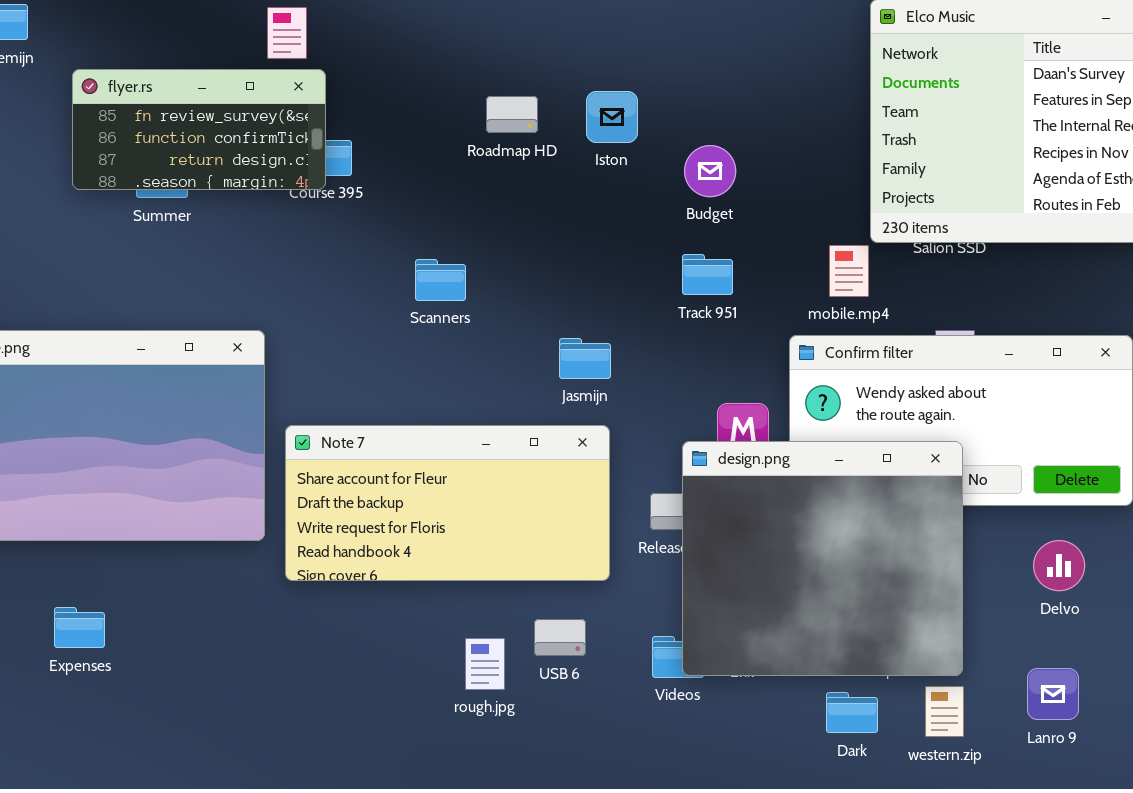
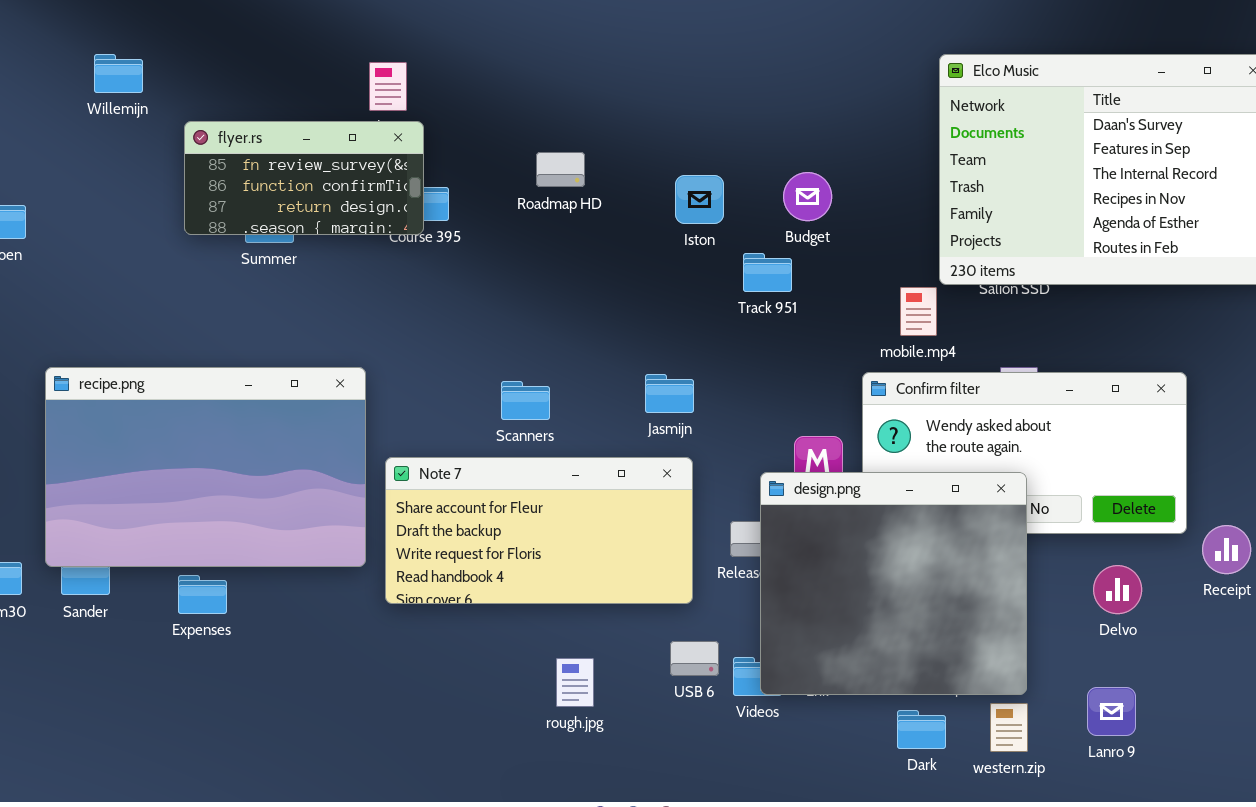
Iston: [586,91,638,143] -> [675,175,724,224], moved
Roadmap HD: [486,96,538,133] -> [536,152,585,187], moved
Budget: [684,145,736,197] -> [783,172,832,221], moved
Track 951: [682,254,733,295] -> [743,253,792,292], moved
Scanners: [415,259,466,301] -> [501,381,550,420], moved
Expenses: [54,607,105,648] -> [178,575,227,614], moved
USB 6: [534,619,586,656] -> [670,641,719,676], moved

